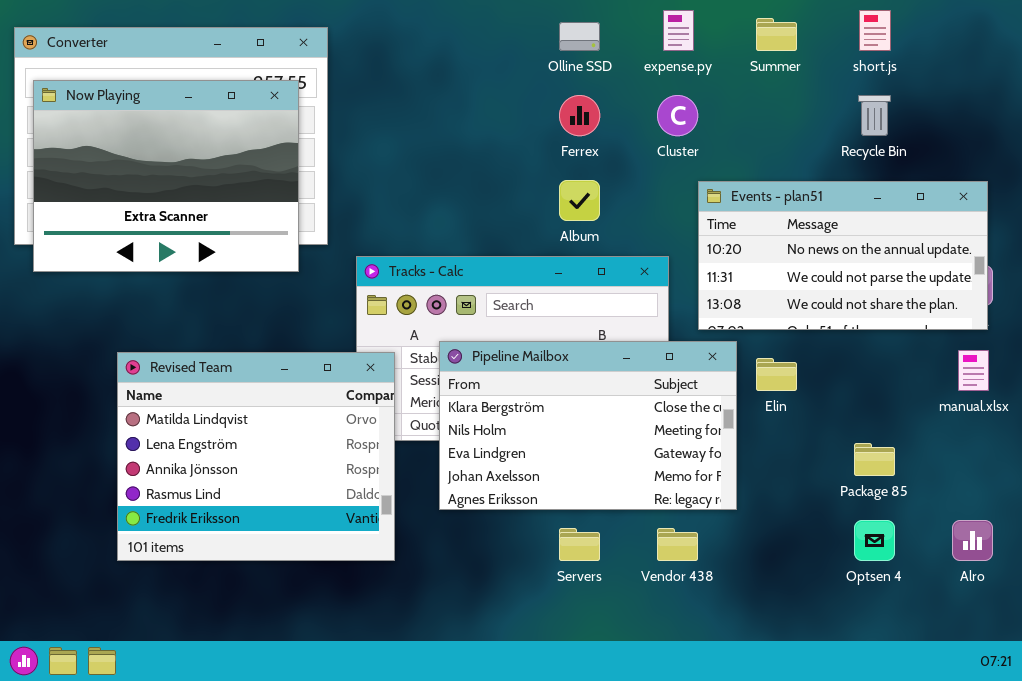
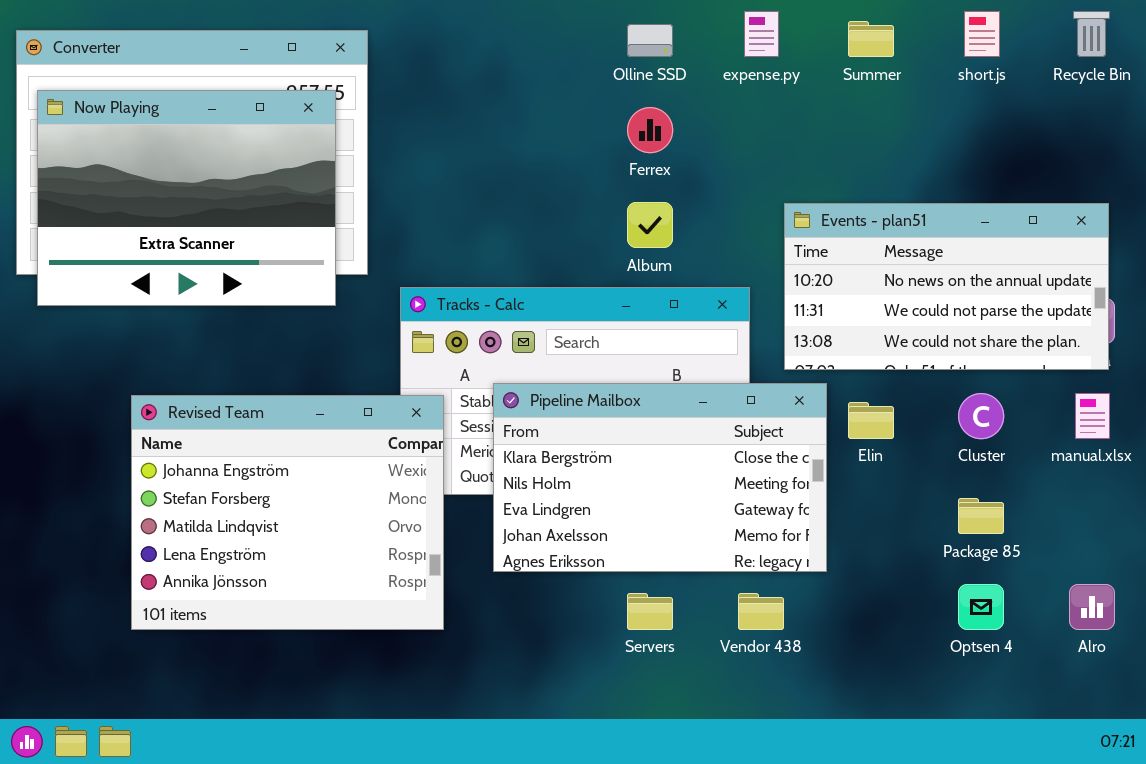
Cluster: [657,95,698,136] -> [958,393,1004,439], moved
Recycle Bin: [858,95,891,136] -> [1073,11,1110,57], moved
Revised Team: [117,352,395,561] -> [131,395,444,630], scrolled up 2 rows

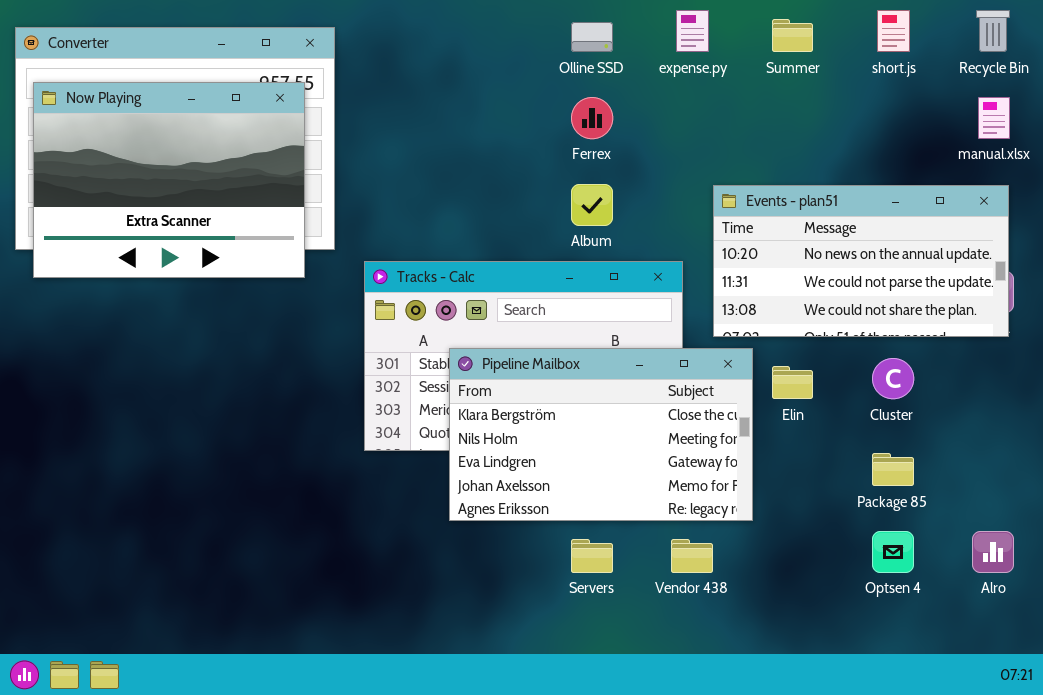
manual.xlsx: [1075,393,1110,439] -> [978,97,1010,139], moved
Revised Team: [131,395,444,630] -> none, closed

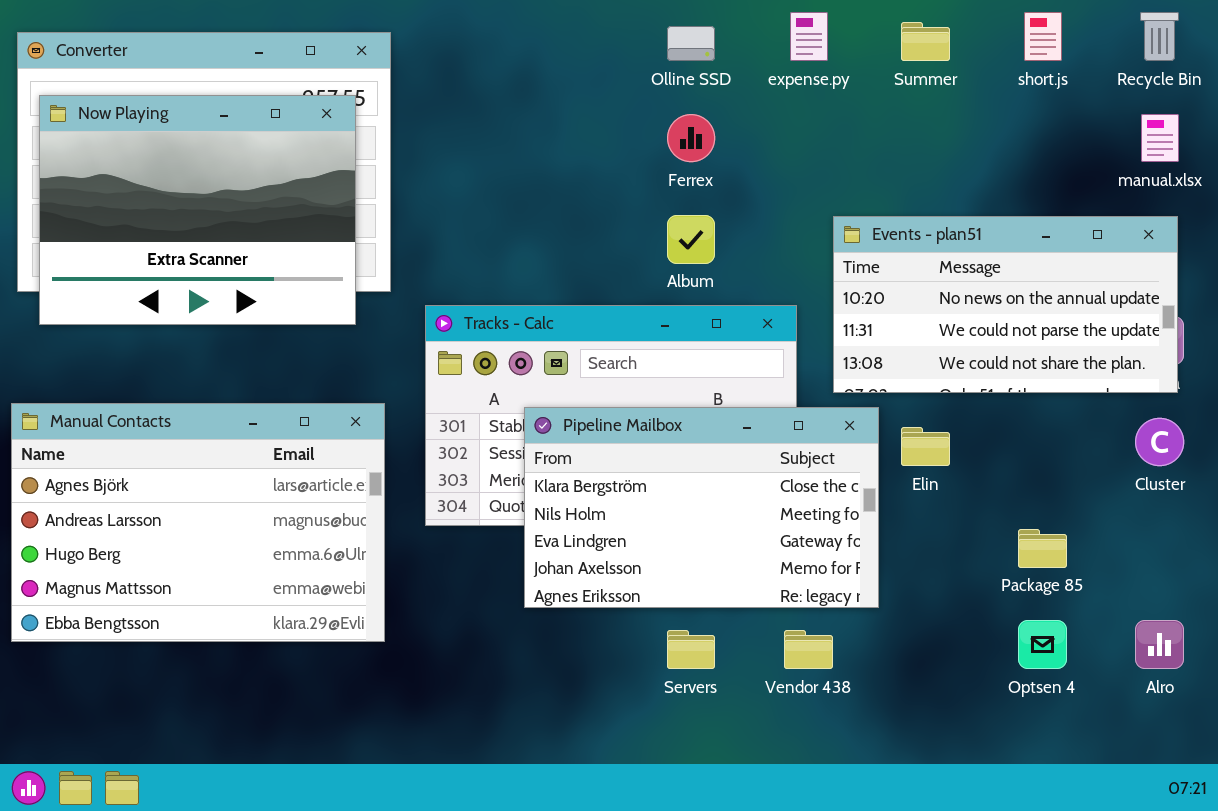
Manual Contacts: none -> [11,403,385,642], opened
Cluster: [872,358,914,399] -> [1135,418,1184,466], moved

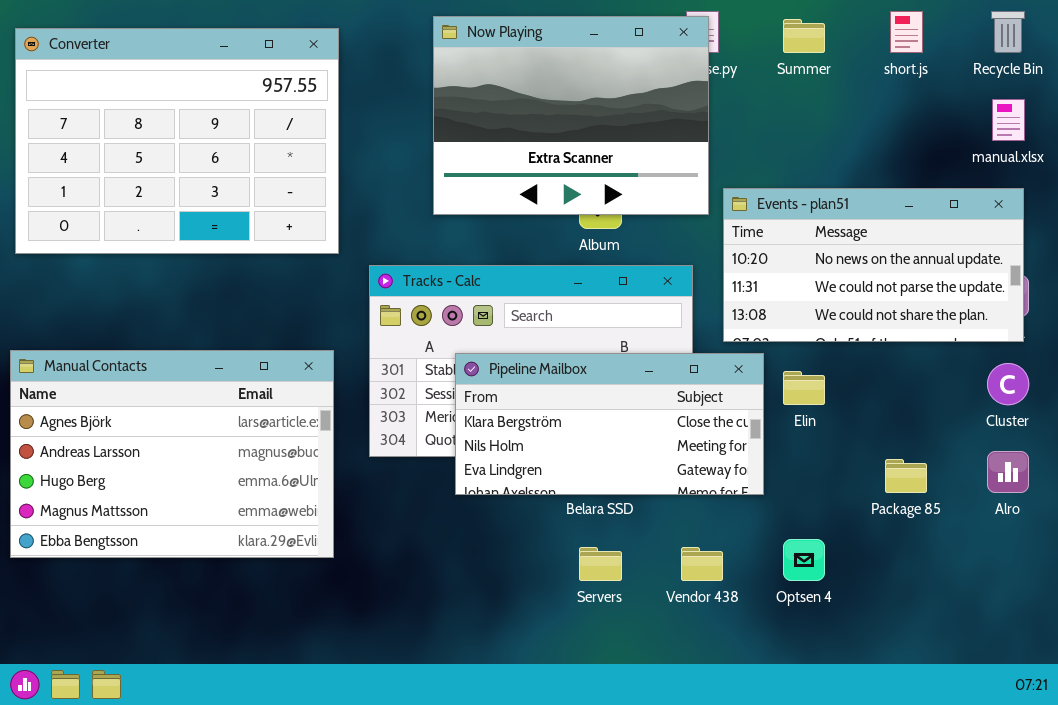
Now Playing: [39,95,356,325] -> [433,16,709,215], moved
Pipeline Mailbox: [524,407,879,608] -> [455,353,764,495], resized
Optsen 4: [1018,620,1067,669] -> [783,539,825,581], moved
Alro: [1135,620,1184,669] -> [987,451,1029,493], moved

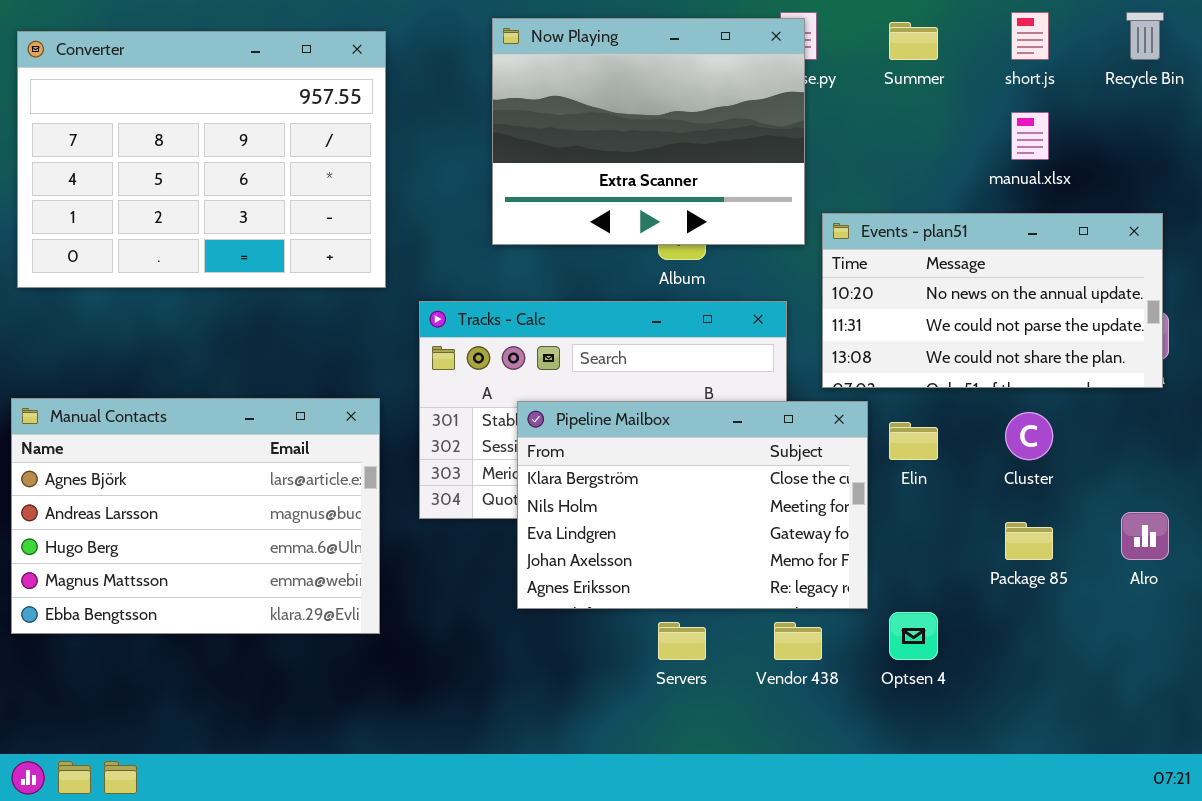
manual.xlsx: [992,99,1025,141] -> [1011,112,1049,160], moved
Pipeline Mailbox: [455,353,764,495] -> [517,401,868,609], resized
Cluster: [987,363,1029,405] -> [1005,412,1053,460], moved

